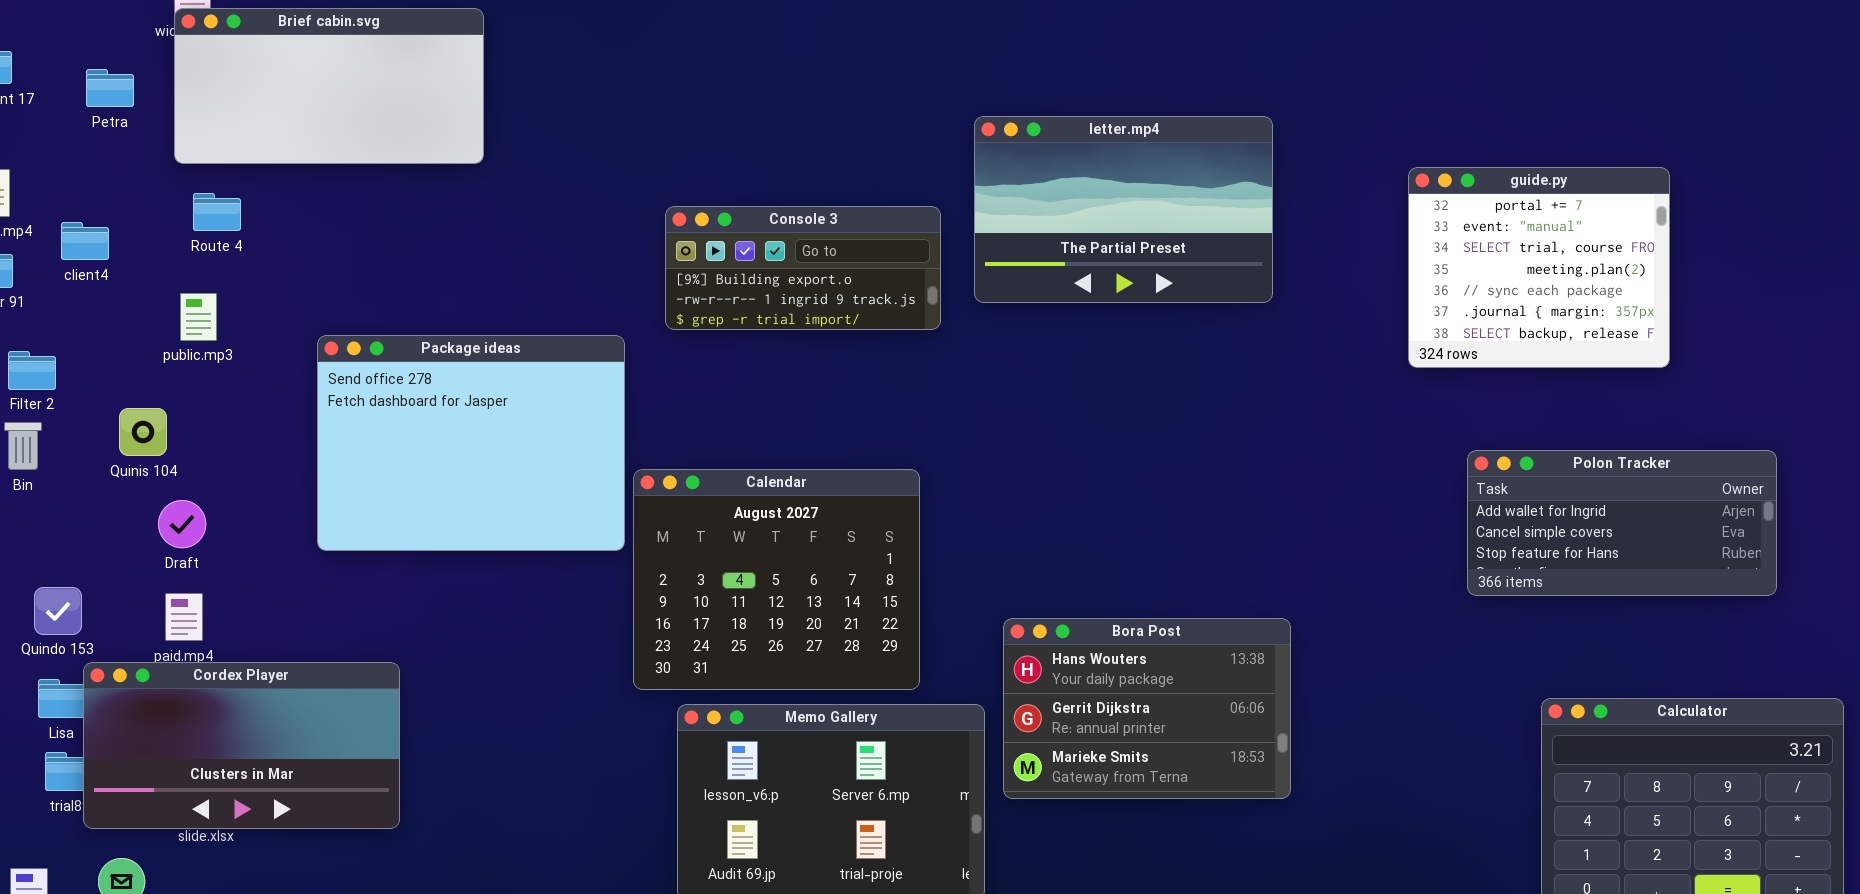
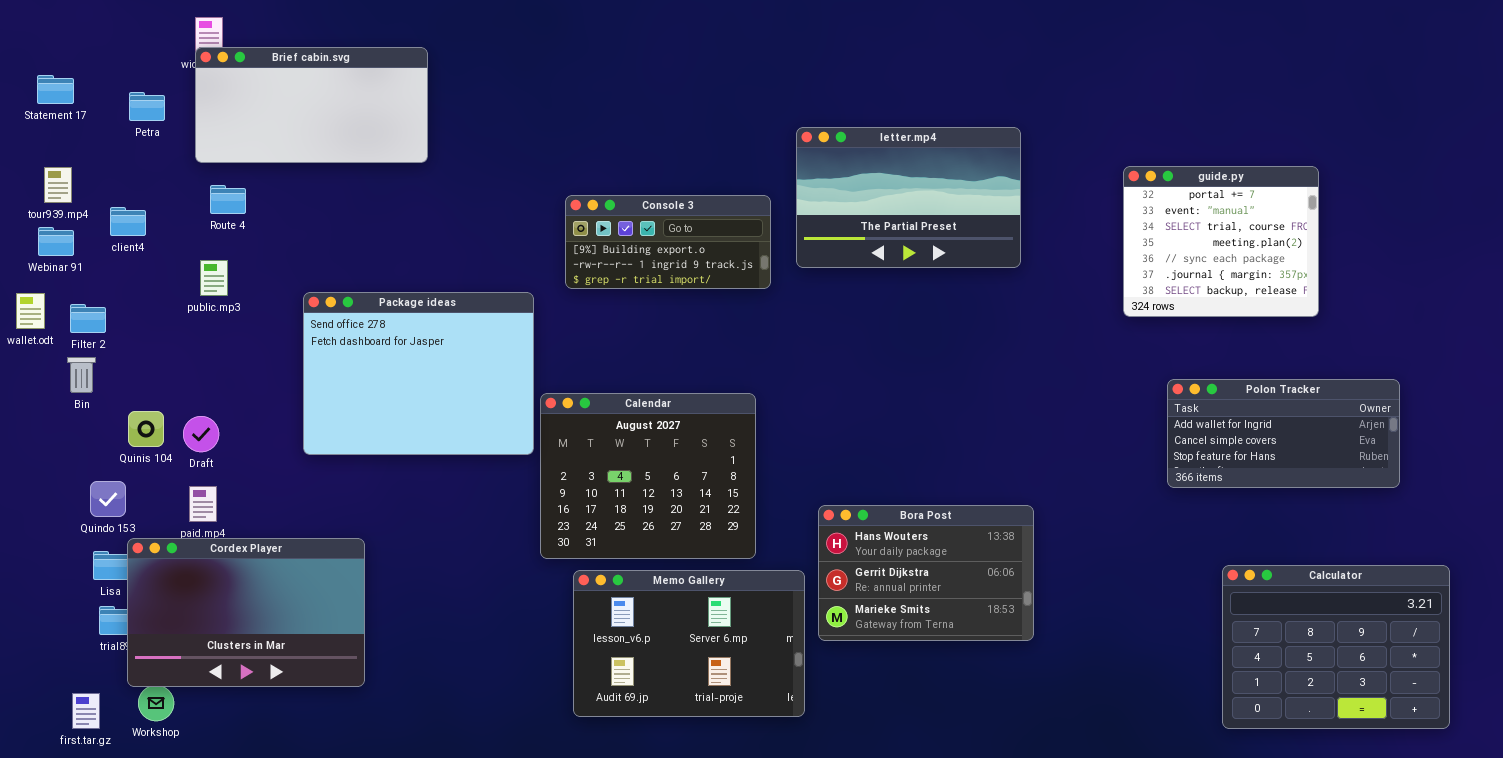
Quinis 104: [119,408,167,456] -> [128,411,164,447], moved
Cordex Player: [83,662,400,829] -> [127,538,365,687], resized

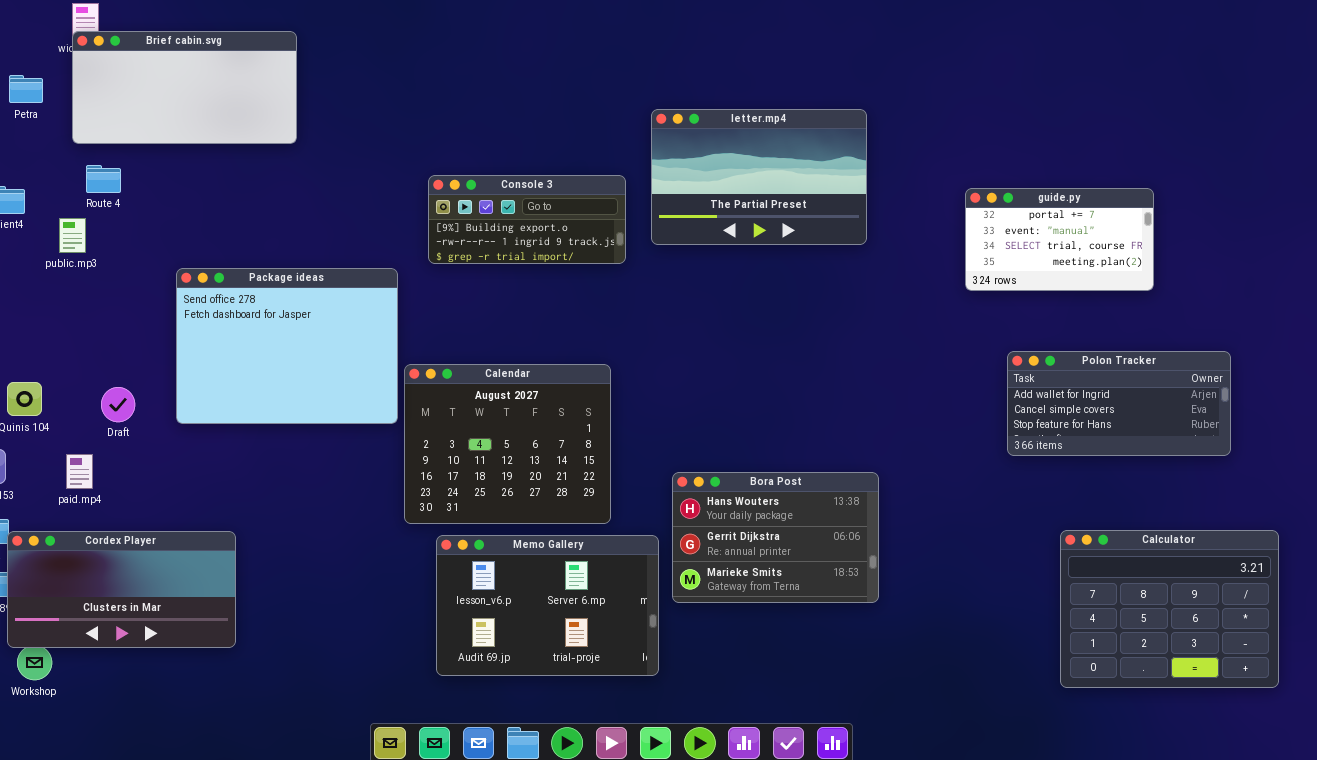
guide.py: [1123,166,1319,317] -> [965,188,1154,291], resized
public.mp3: [200,260,228,296] -> [59,218,86,253], moved
Draft: [183,416,219,452] -> [101,387,135,422], moved
Cordex Player: [127,538,365,687] -> [7,531,236,648], resized

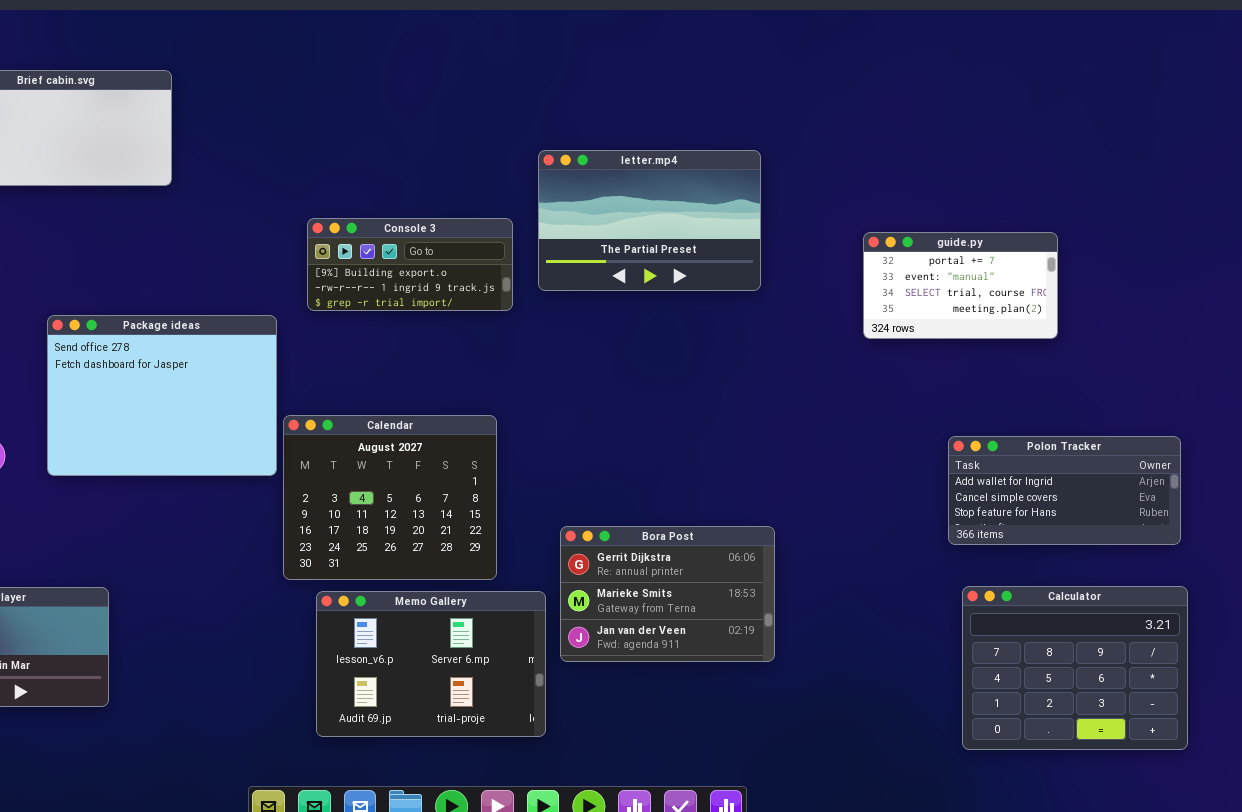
Polon Tracker: [1007,351,1231,456] -> [948,436,1181,545], moved
Bora Post: [672,472,879,603] -> [560,526,775,662], scrolled down 1 row

